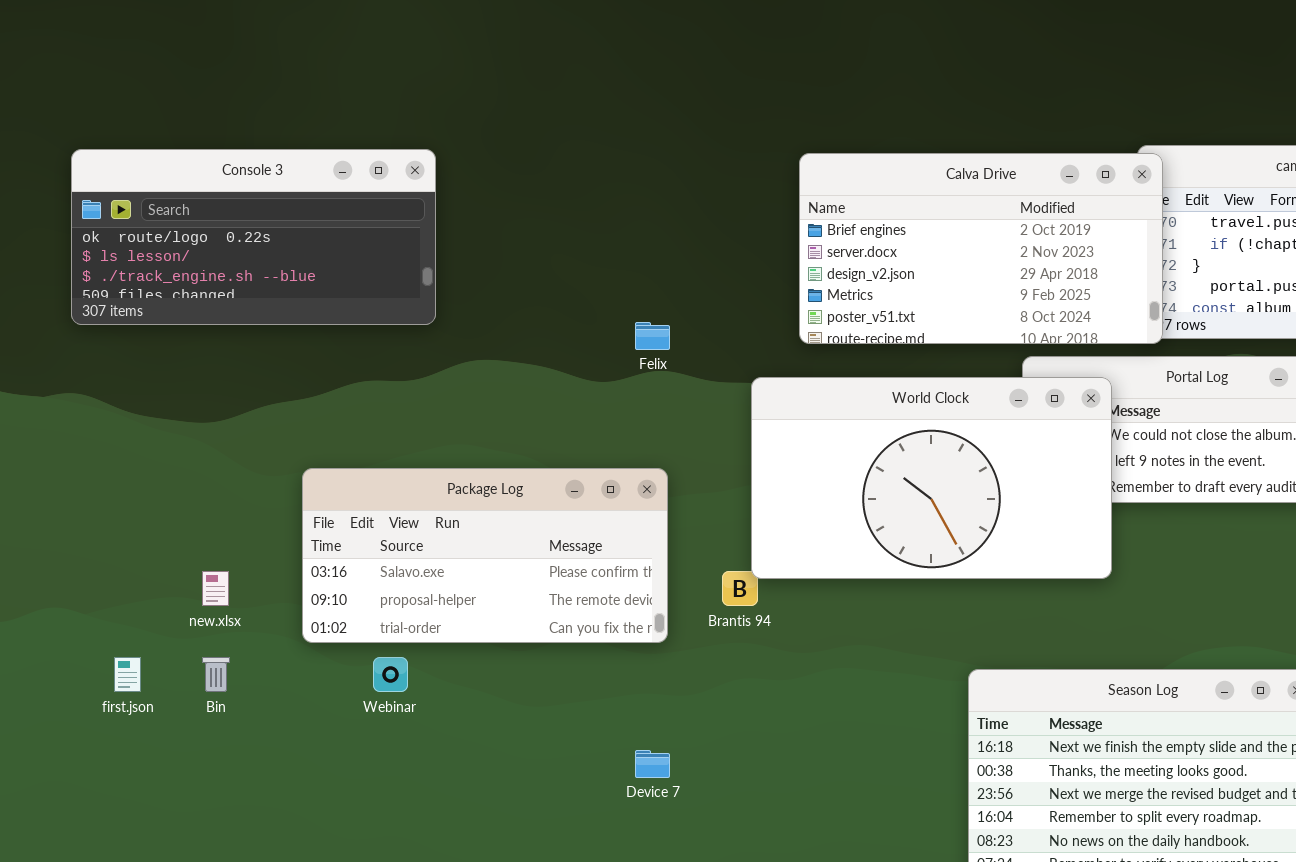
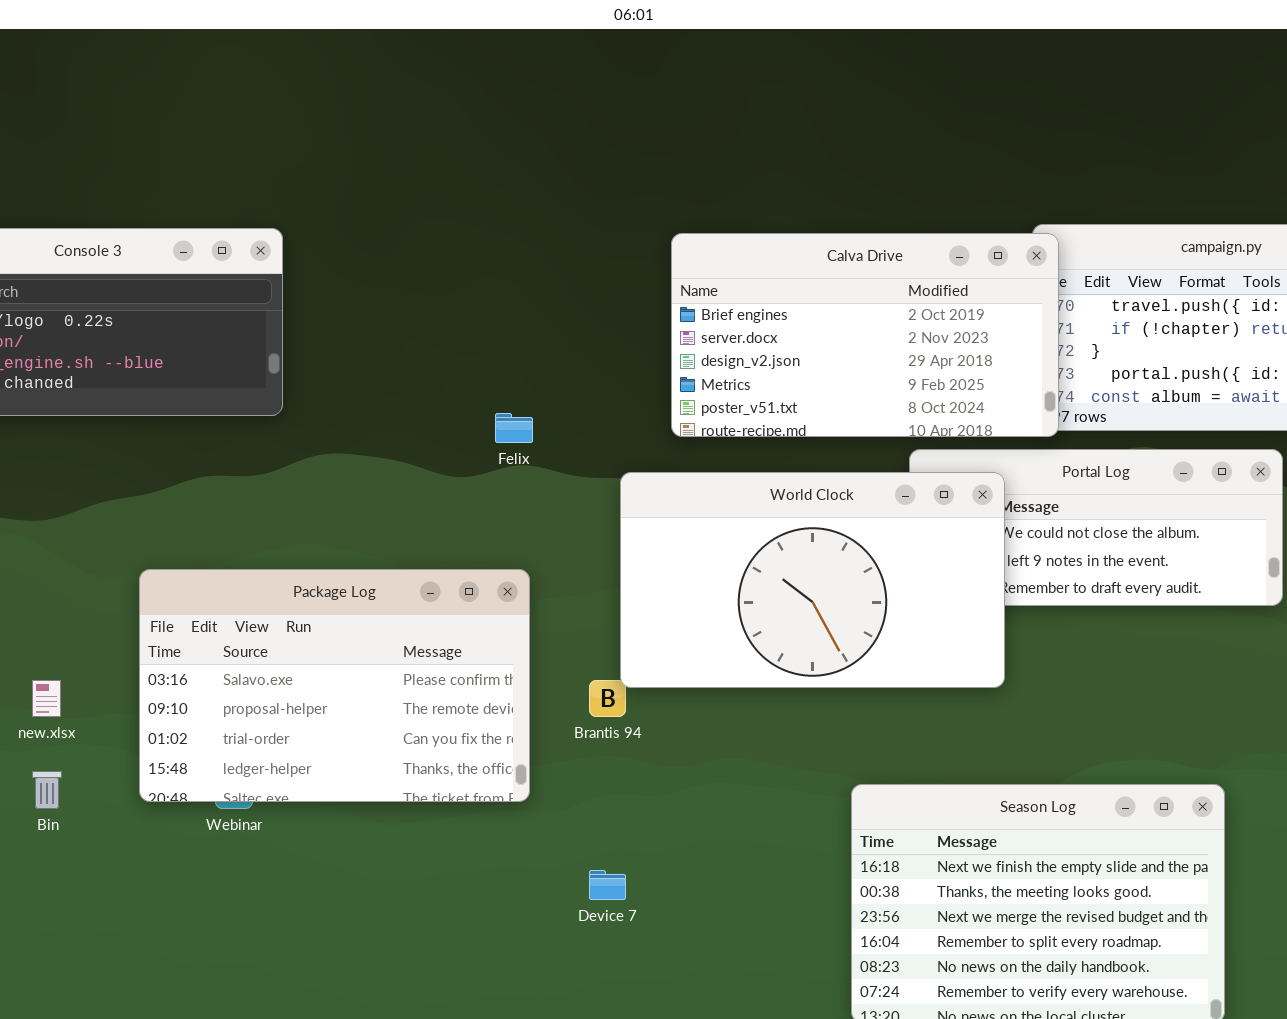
Package Log: [302,468,668,643] -> [139,569,530,802], resized
Device 7: [635,750,670,778] -> [589,870,626,900], moved

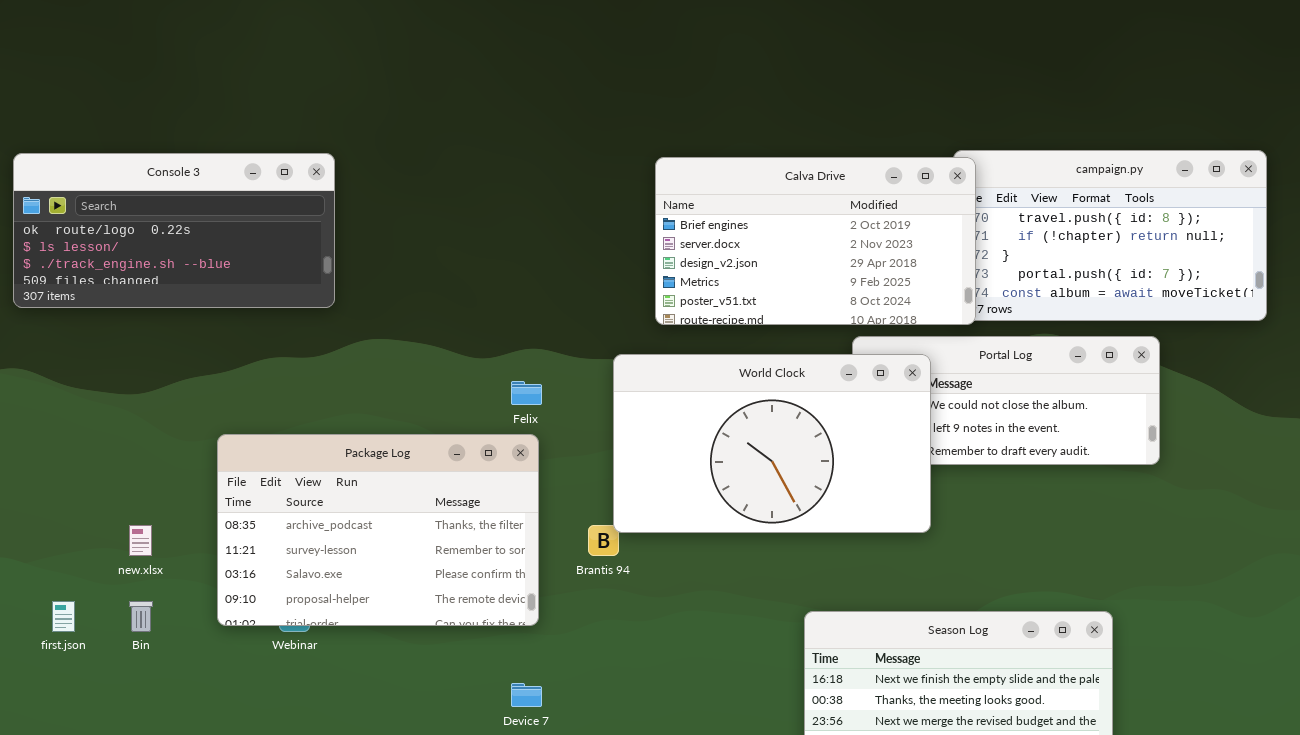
Felix: [495,413,533,443] -> [511,381,542,405], moved
Package Log: [139,569,530,802] -> [217,434,539,626], scrolled up 2 rows
Device 7: [589,870,626,900] -> [511,683,542,707], moved

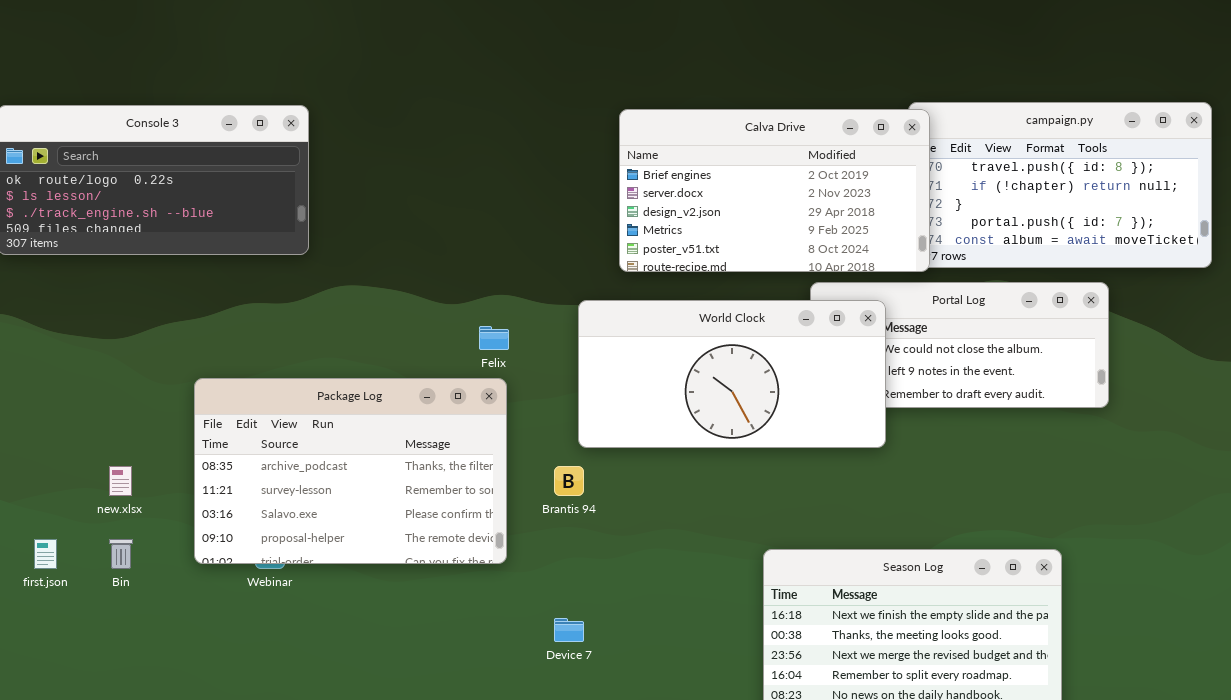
World Clock: [613,354,931,533] -> [578,300,886,448], resized
Device 7: [511,683,542,707] -> [554,618,584,642], moved

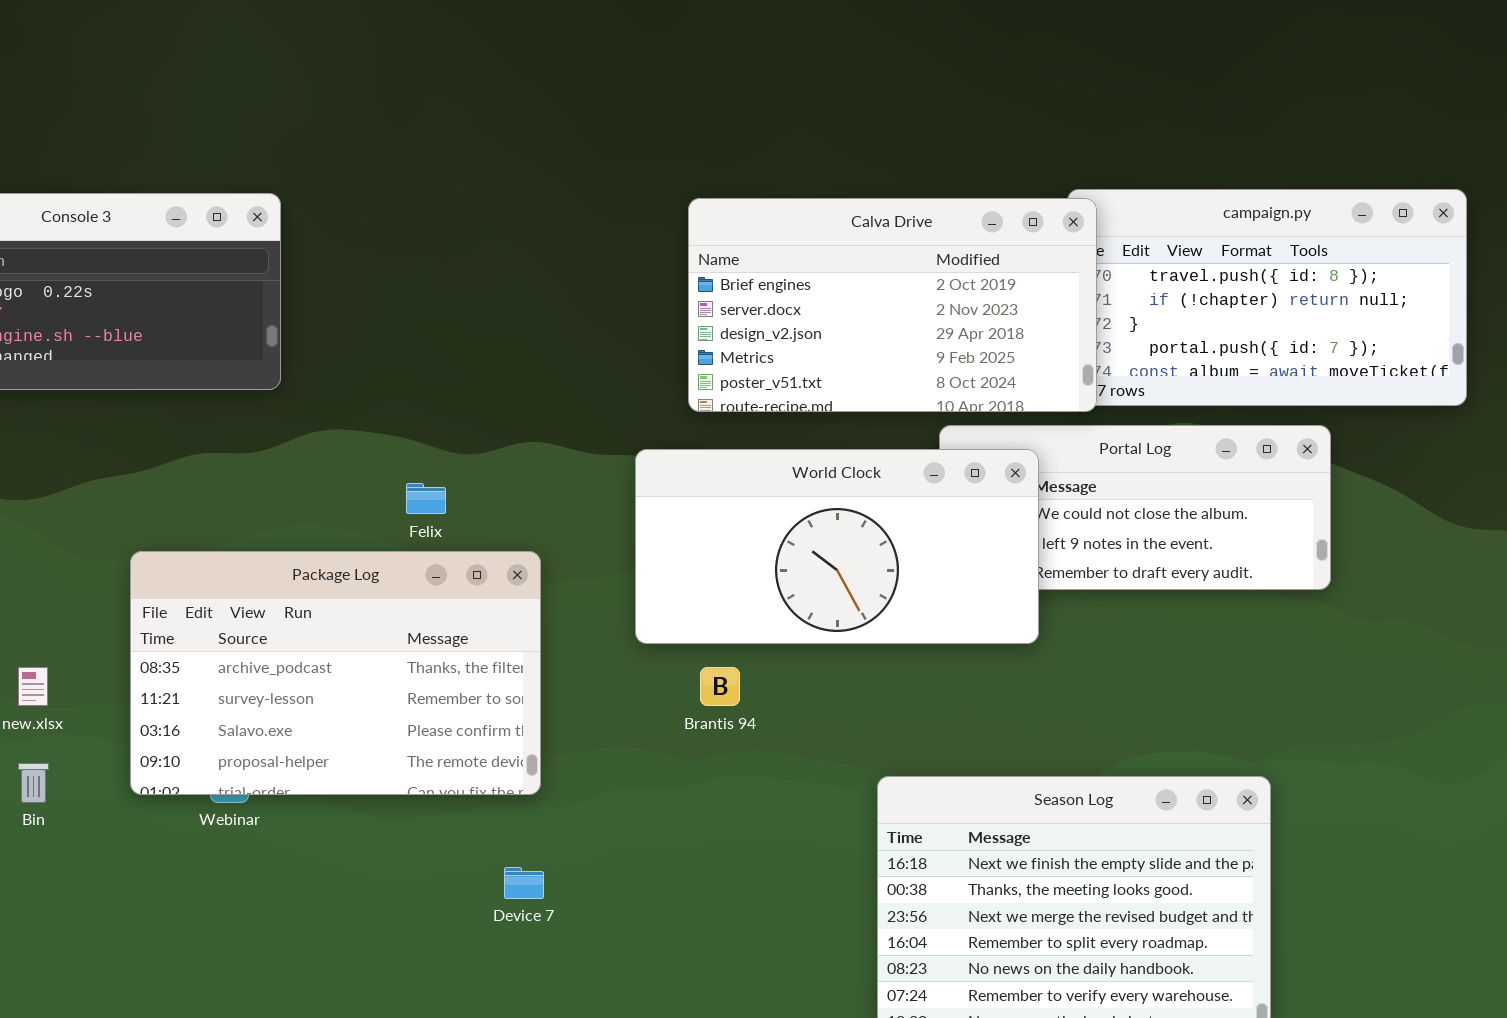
Felix: [479,326,509,350] -> [406,483,446,514], moved
Brantis 94: [554,466,584,496] -> [700,667,740,706], moved
Device 7: [554,618,584,642] -> [504,867,544,899], moved

